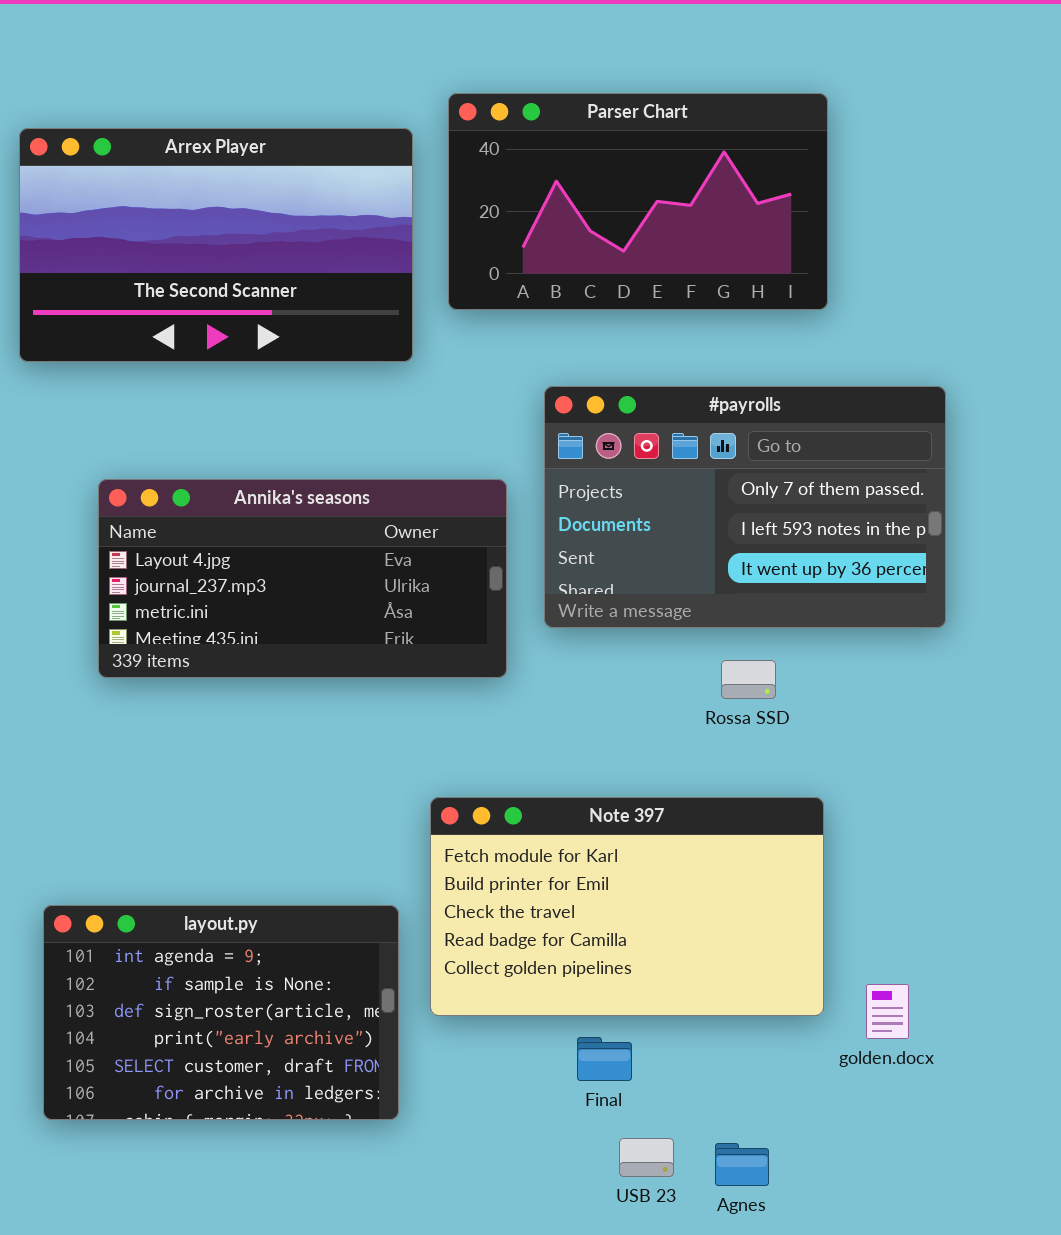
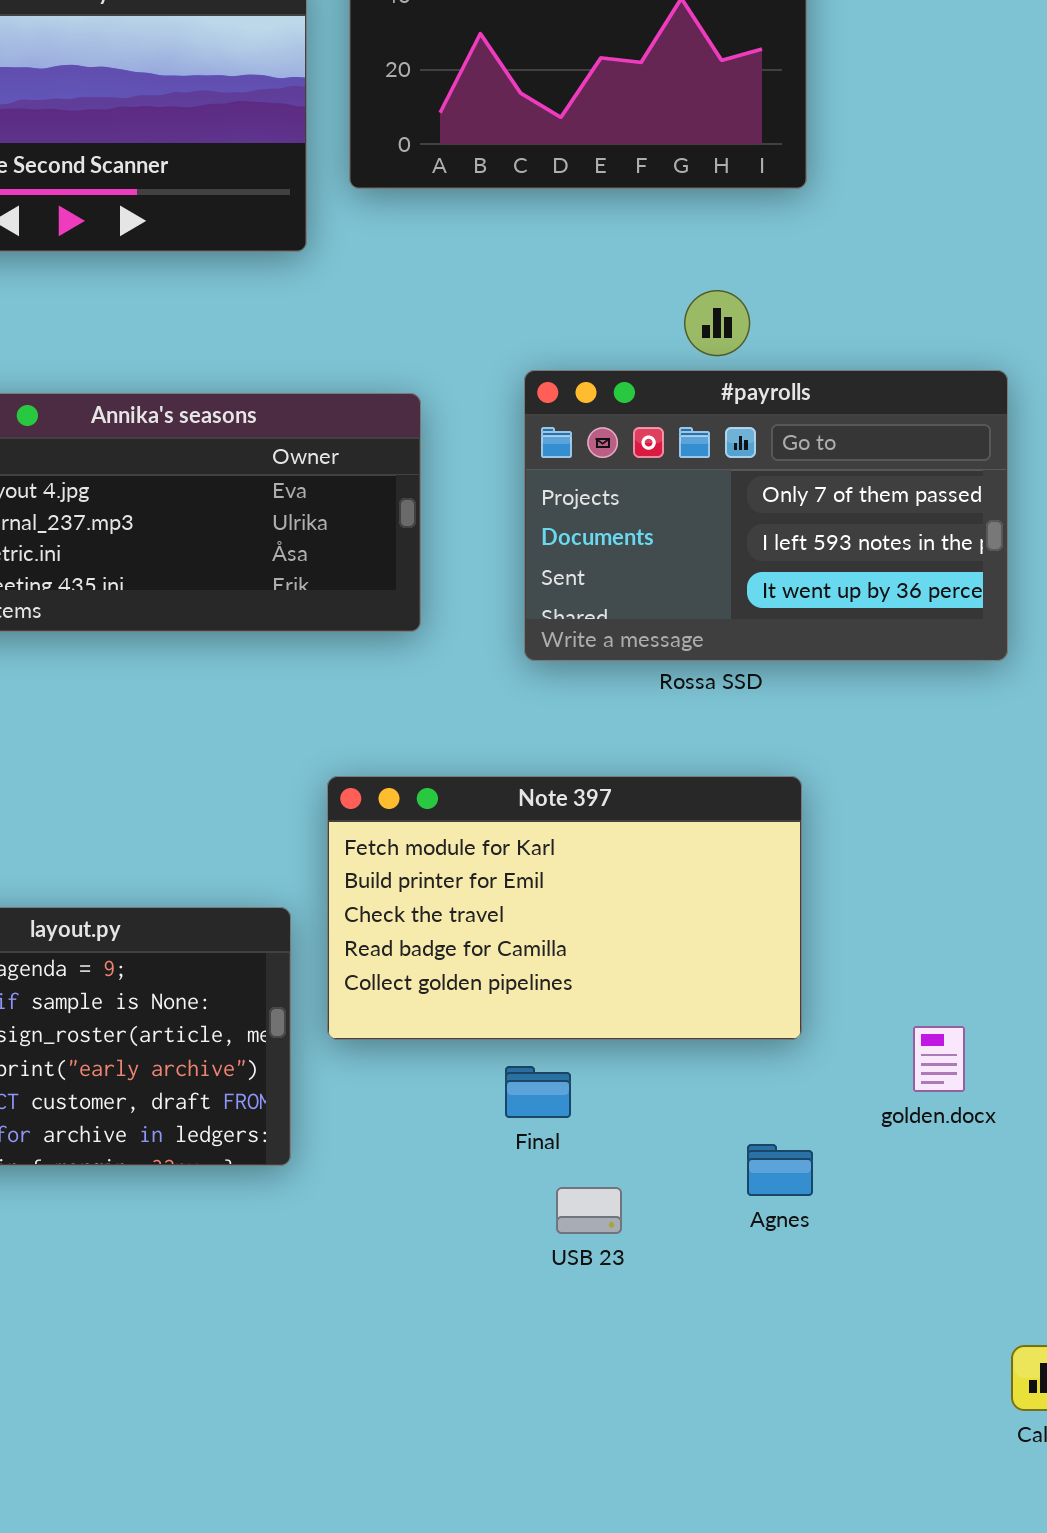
#payrolls: [544,386,946,628] -> [524,370,1008,661], moved
golden.docx: [866,984,909,1039] -> [913,1026,965,1092], moved
Agnes: [715,1143,769,1186] -> [747,1144,813,1196], moved

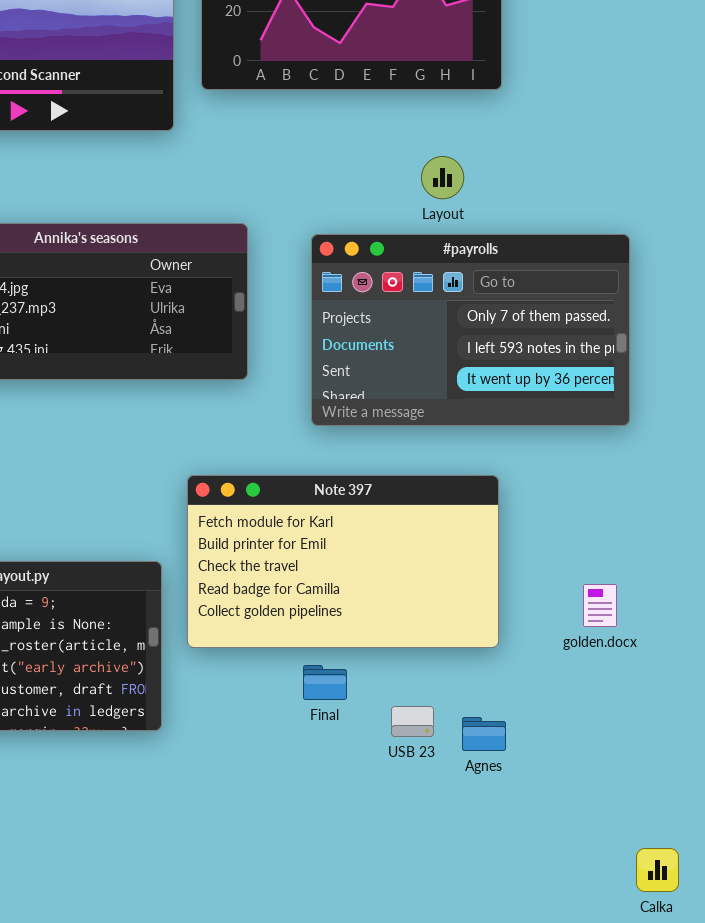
#payrolls: [524,370,1008,661] -> [311,234,630,426], moved
golden.docx: [913,1026,965,1092] -> [583,584,617,627], moved
USB 23: [556,1187,622,1234] -> [391,706,434,737], moved

